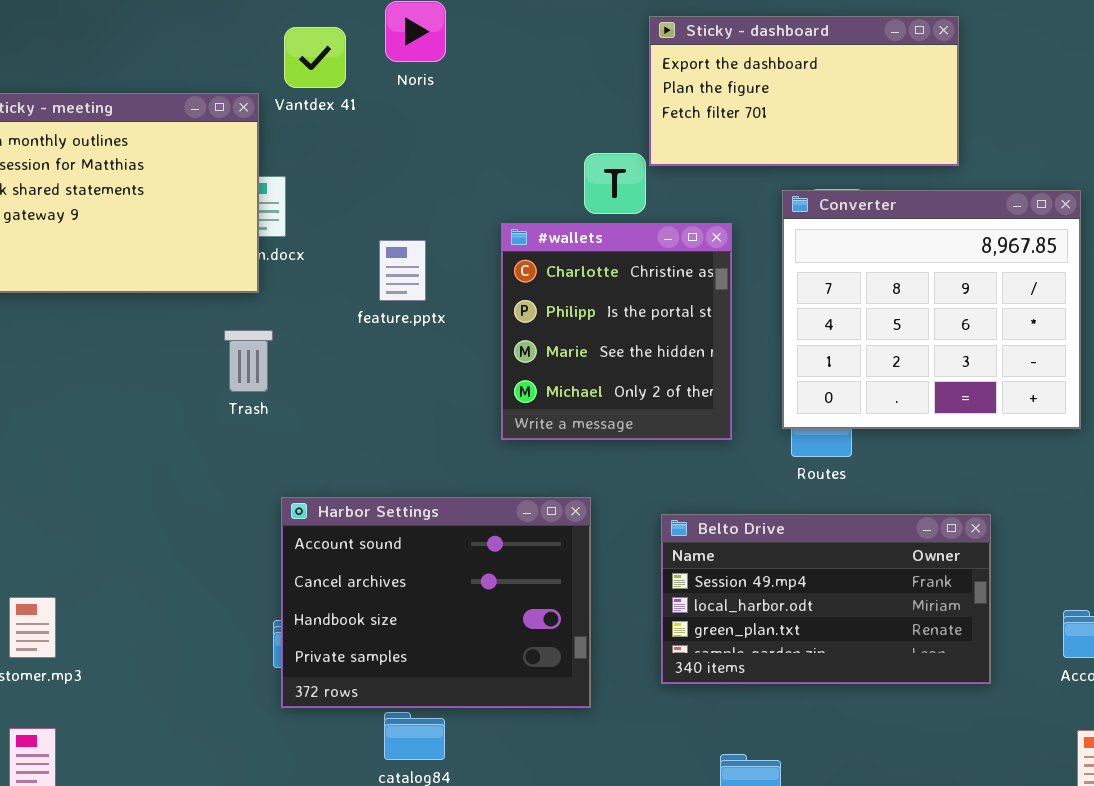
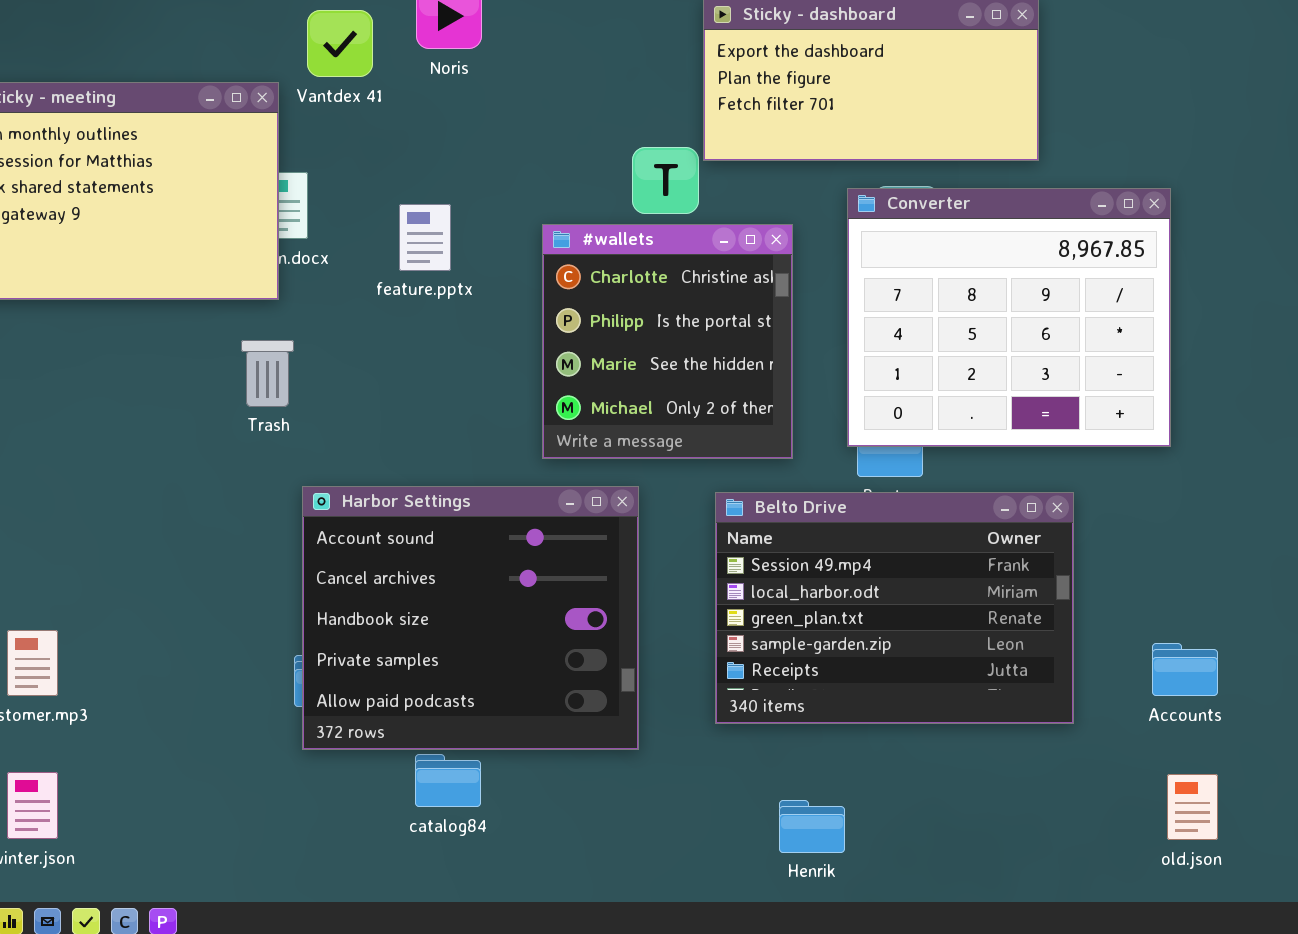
feature.pptx: [379,240,426,301] -> [399,204,451,271], moved
Harbor Settings: [281,497,591,708] -> [302,486,639,750], resized
Belto Drive: [661,514,991,684] -> [715,492,1074,724], resized

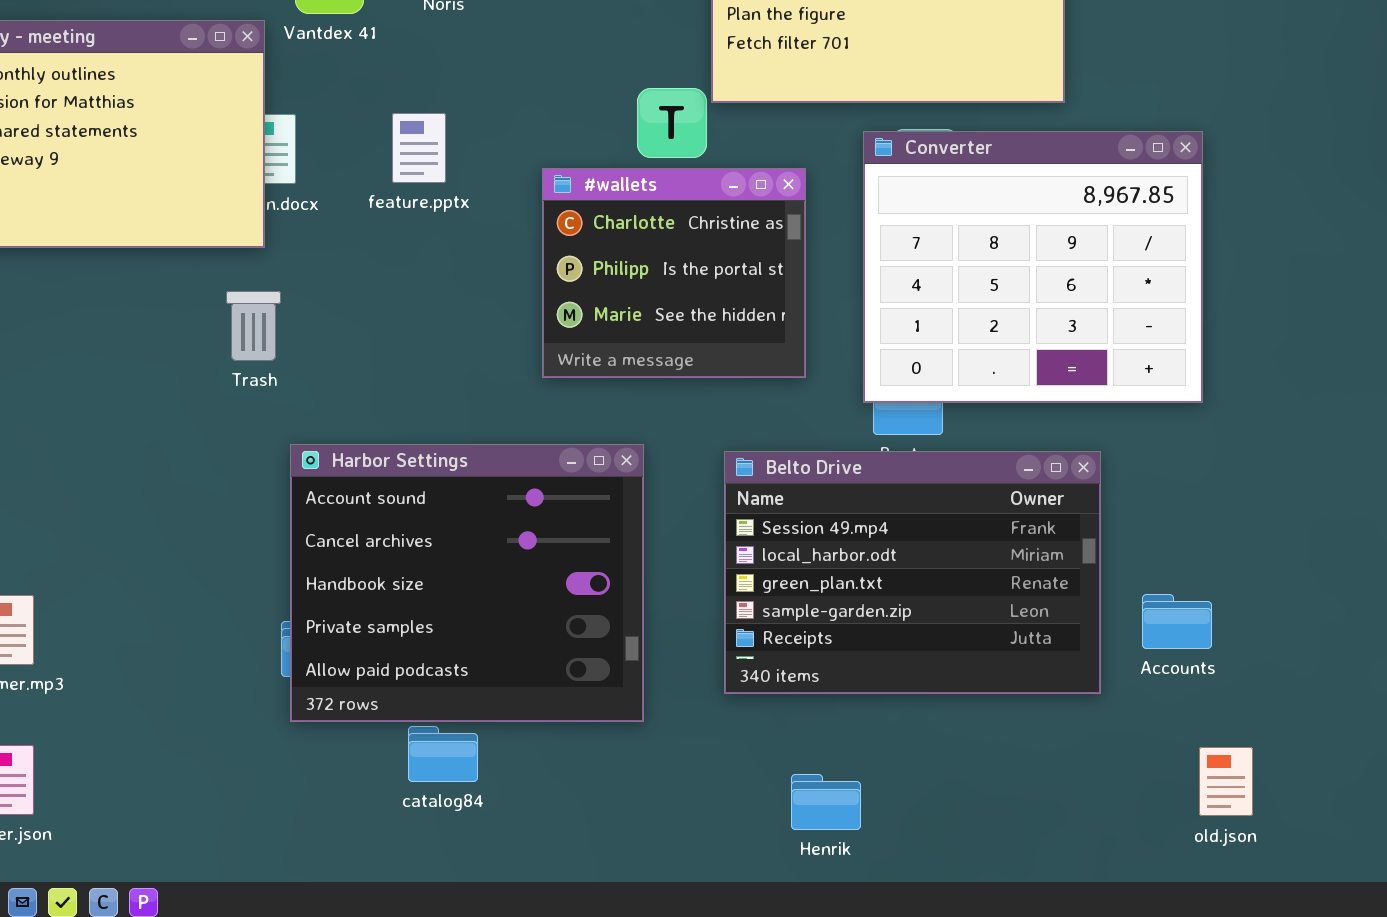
feature.pptx: [399,204,451,271] -> [392,113,446,183], moved
#wallets: [542,224,793,459] -> [542,168,806,378], resized
Accounts: [1152,643,1218,696] -> [1142,594,1212,649], moved

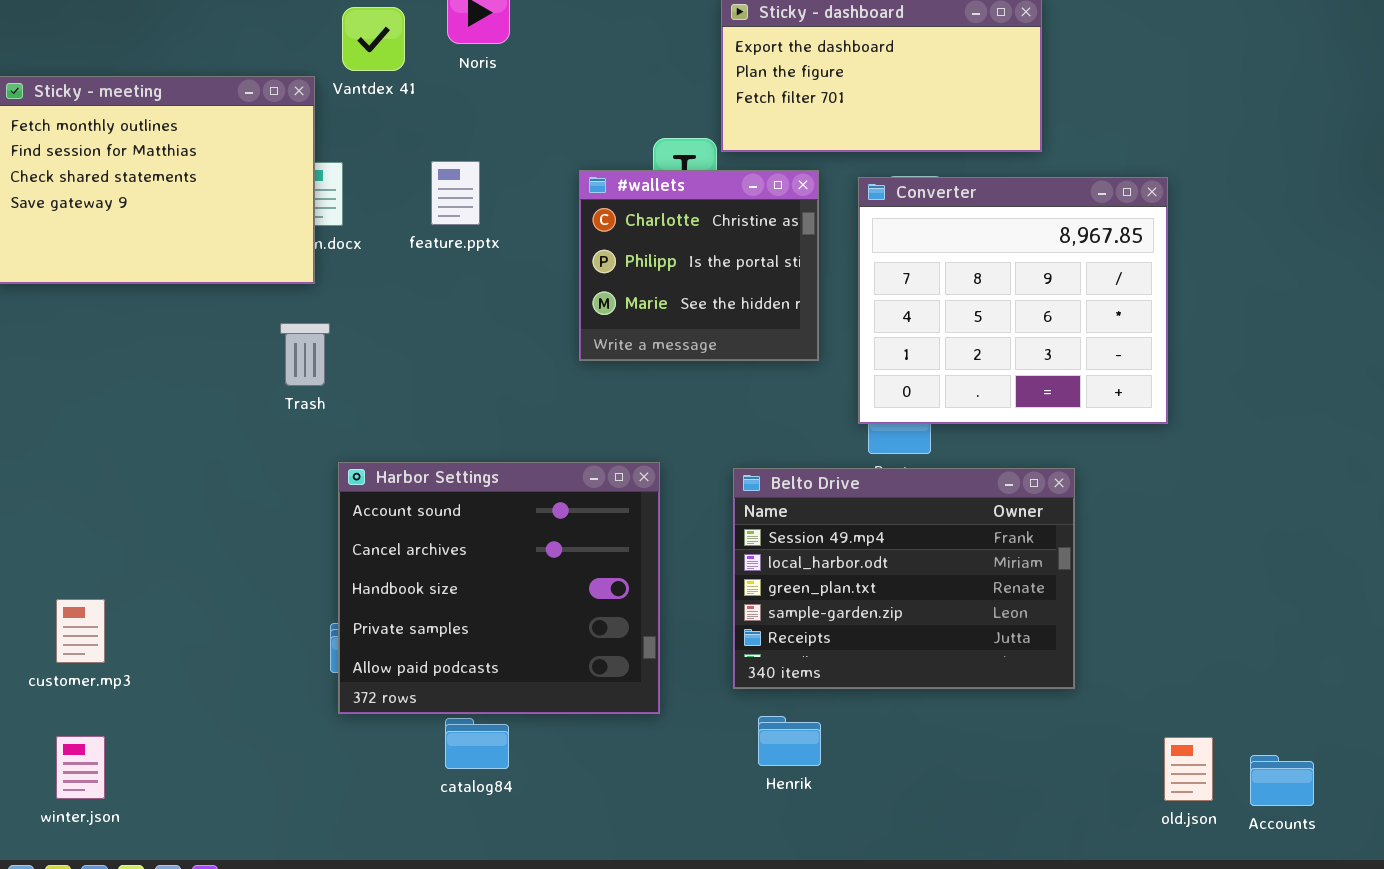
#wallets: [542,168,806,378] -> [579,170,819,361], moved
Accounts: [1142,594,1212,649] -> [1250,755,1314,806], moved
Henrik: [791,774,861,830] -> [758,716,821,766], moved

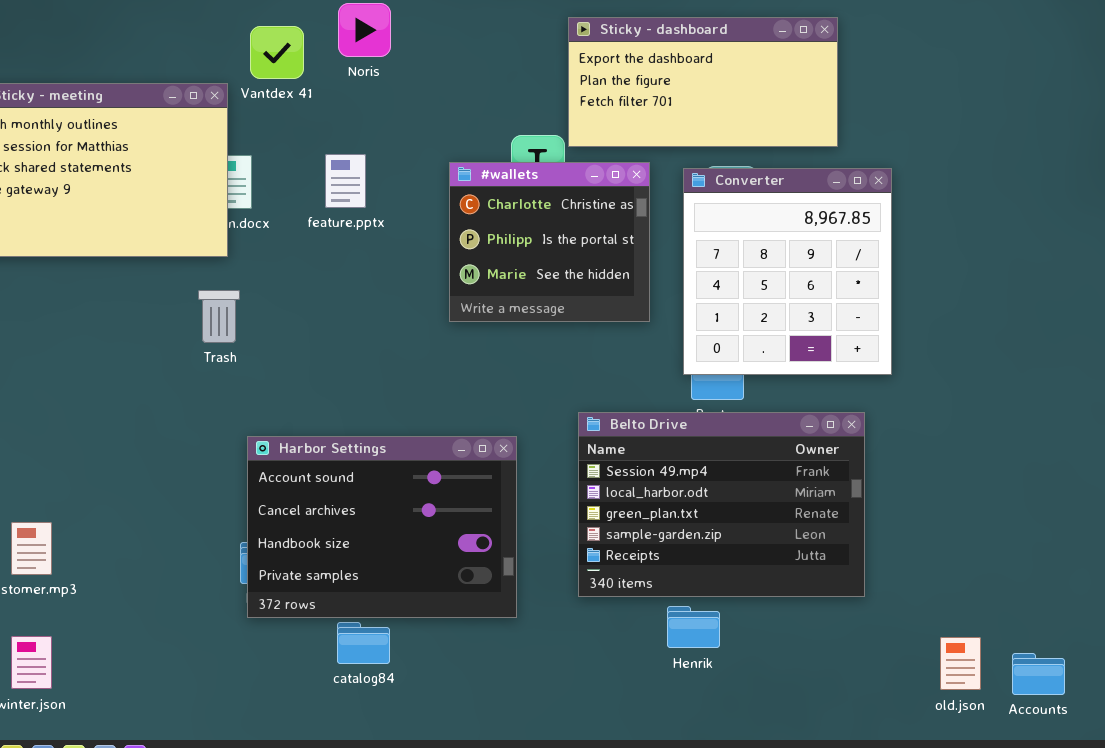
Converter: [858,177,1168,424] -> [683,168,892,375], resized
Harbor Settings: [338,462,660,714] -> [247,436,517,618], resized
Henrik: [758,716,821,766] -> [667,606,720,648], moved

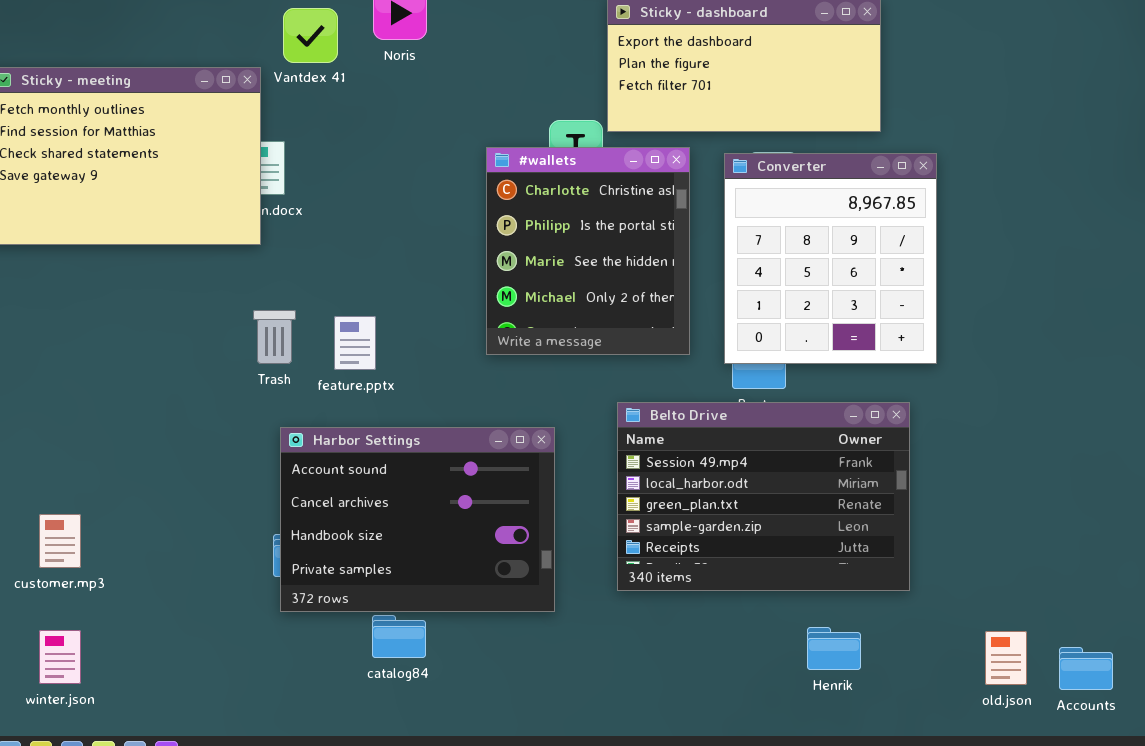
feature.pptx: [325,154,366,208] -> [334,316,376,370], moved
#wallets: [449,162,650,322] -> [486,147,690,355], resized
Trash: [198,290,240,343] -> [253,310,296,364], moved
Henrik: [667,606,720,648] -> [807,627,861,670], moved

